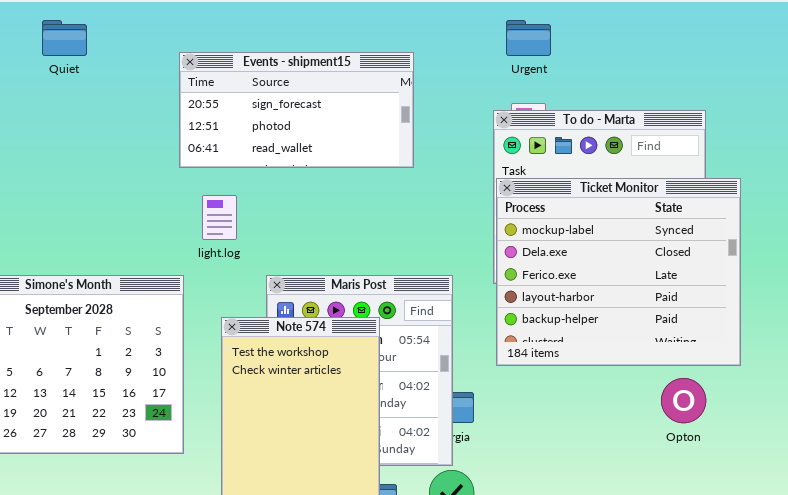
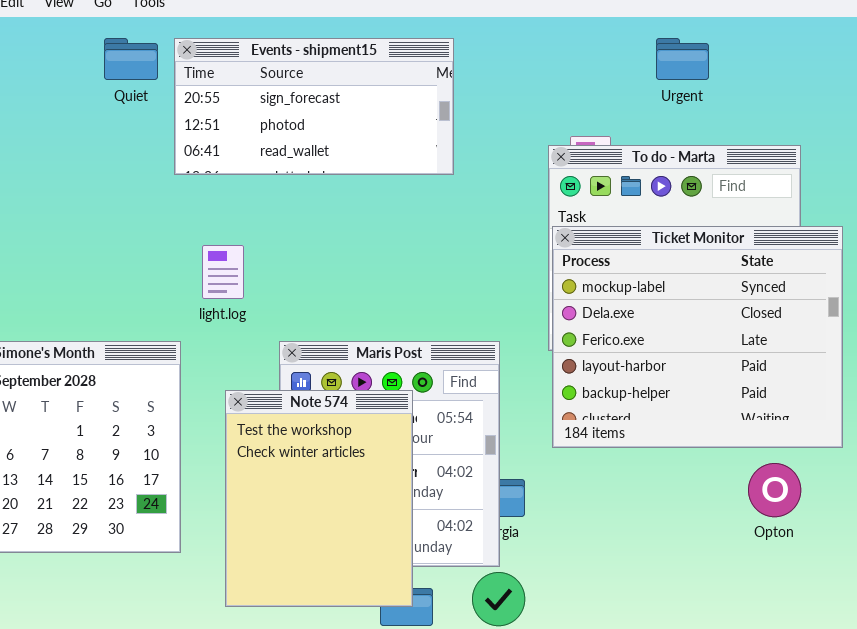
Quiet: [42,20,87,56] -> [104,38,158,80], moved
Urgent: [506,20,551,56] -> [656,38,709,80], moved
Events - shipment15: [179,52,414,168] -> [174,38,454,175], moved

